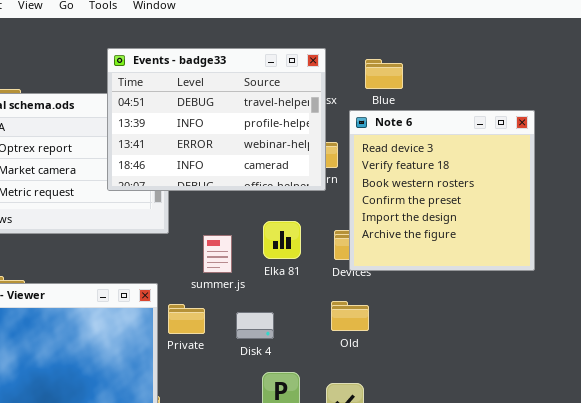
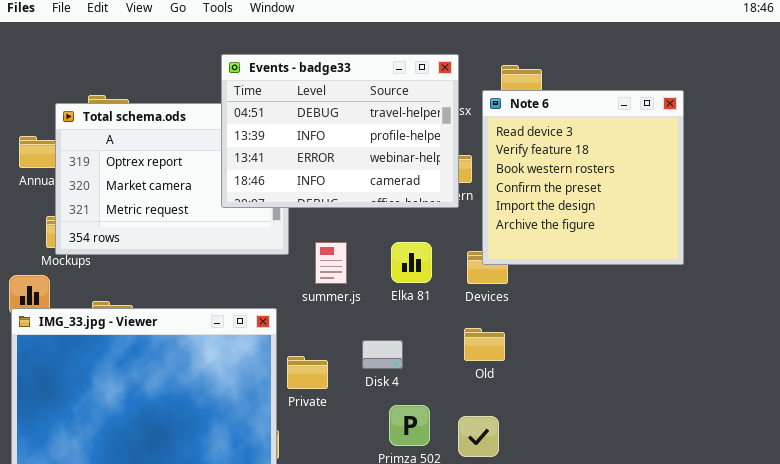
Note 6: [349,110,535,271] -> [482,90,684,265], moved
summer.js: [203,235,232,273] -> [315,242,347,284], moved
Private: [168,304,205,334] -> [287,356,328,389], moved

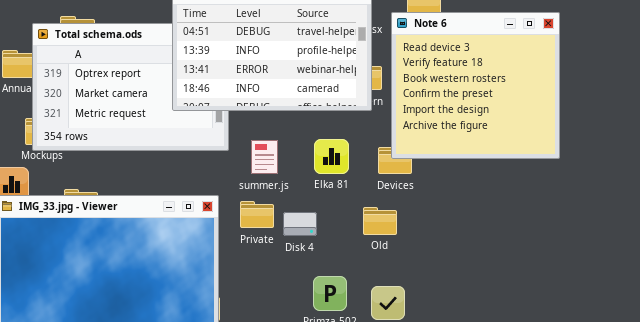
Old: [464,328,505,361] -> [363,207,397,235], moved
Disk 4: [362,340,403,369] -> [283,212,317,236], moved
Private: [287,356,328,389] -> [240,201,274,228], moved

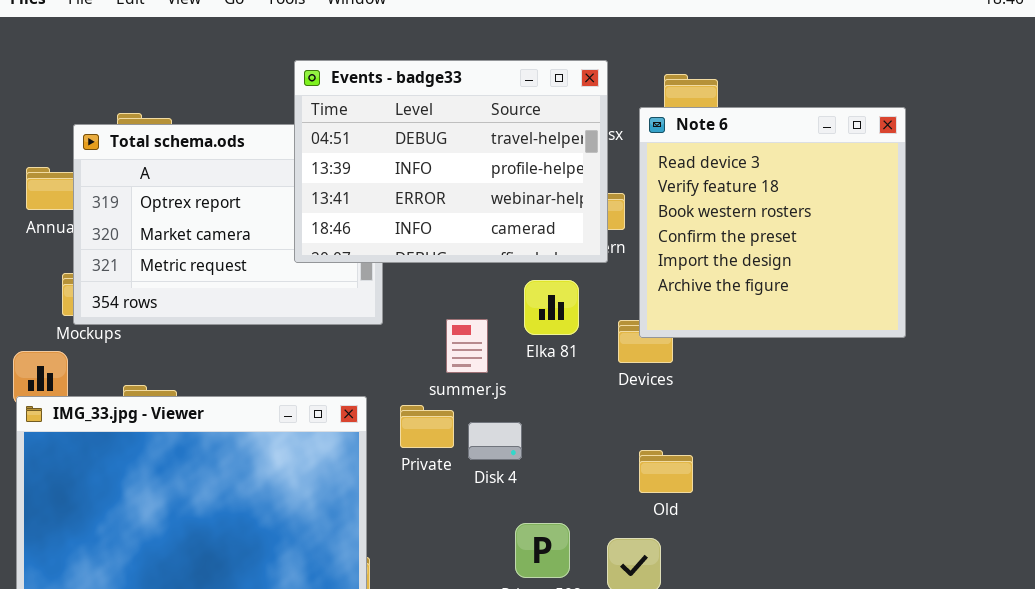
Elka 81: [314,139,349,174] -> [524,280,579,335], moved
summer.js: [251,140,278,174] -> [446,319,488,373], moved
Old: [363,207,397,235] -> [639,450,693,493], moved

